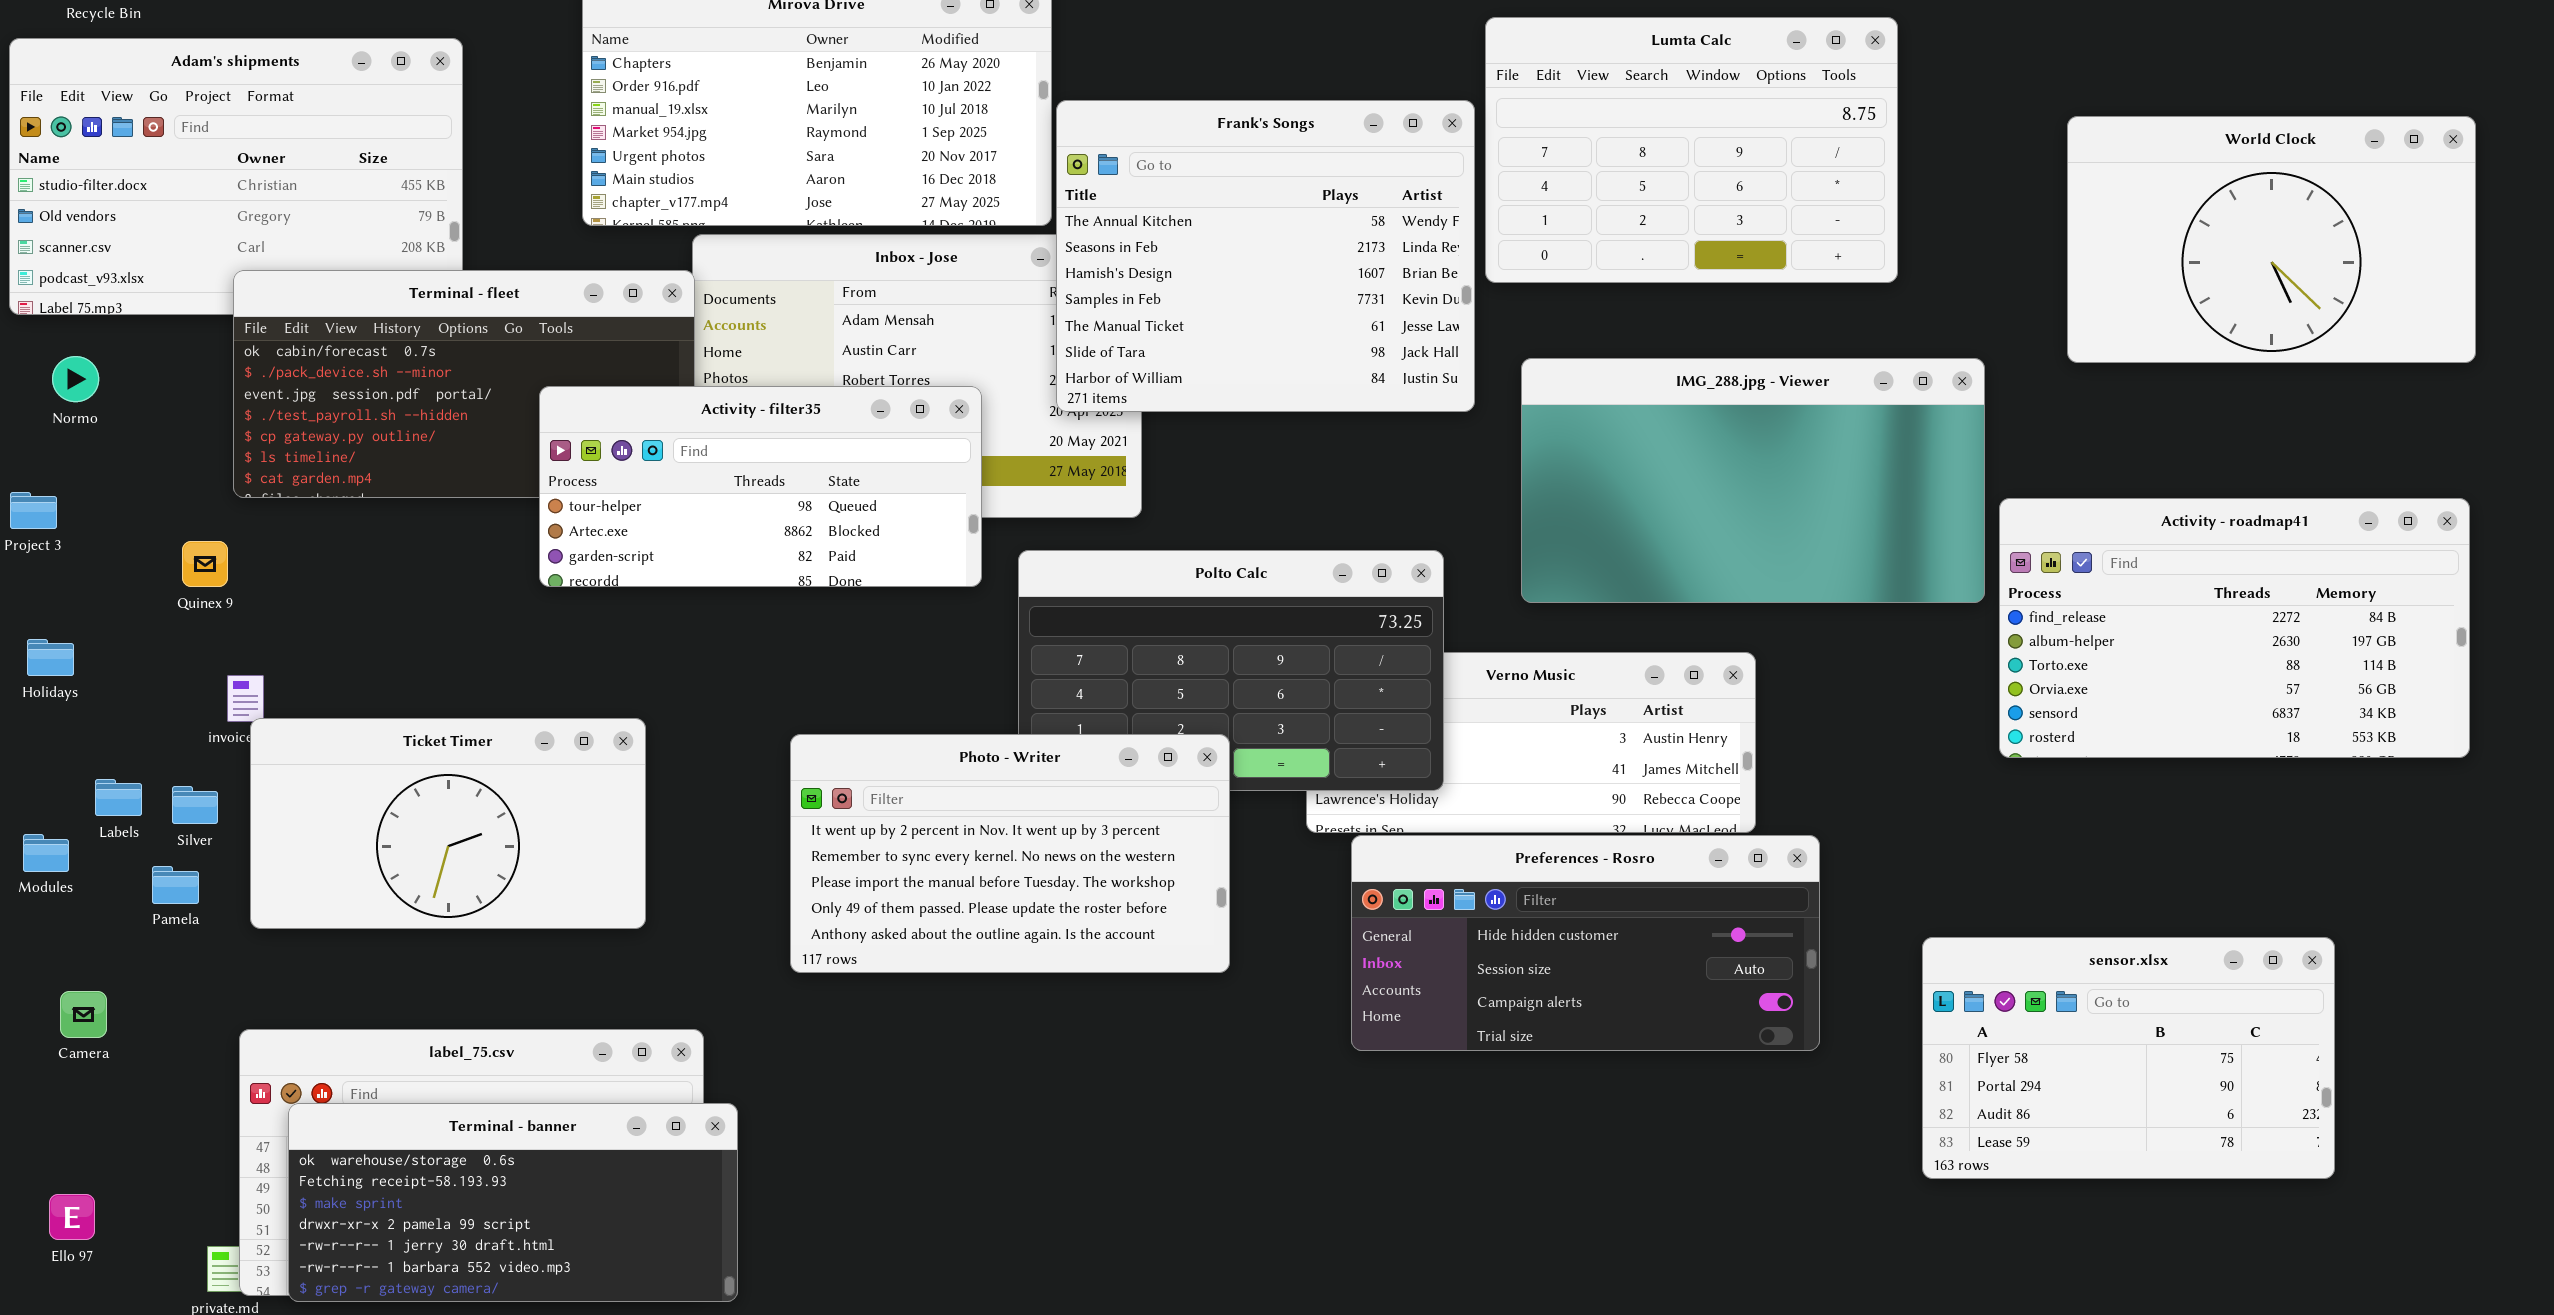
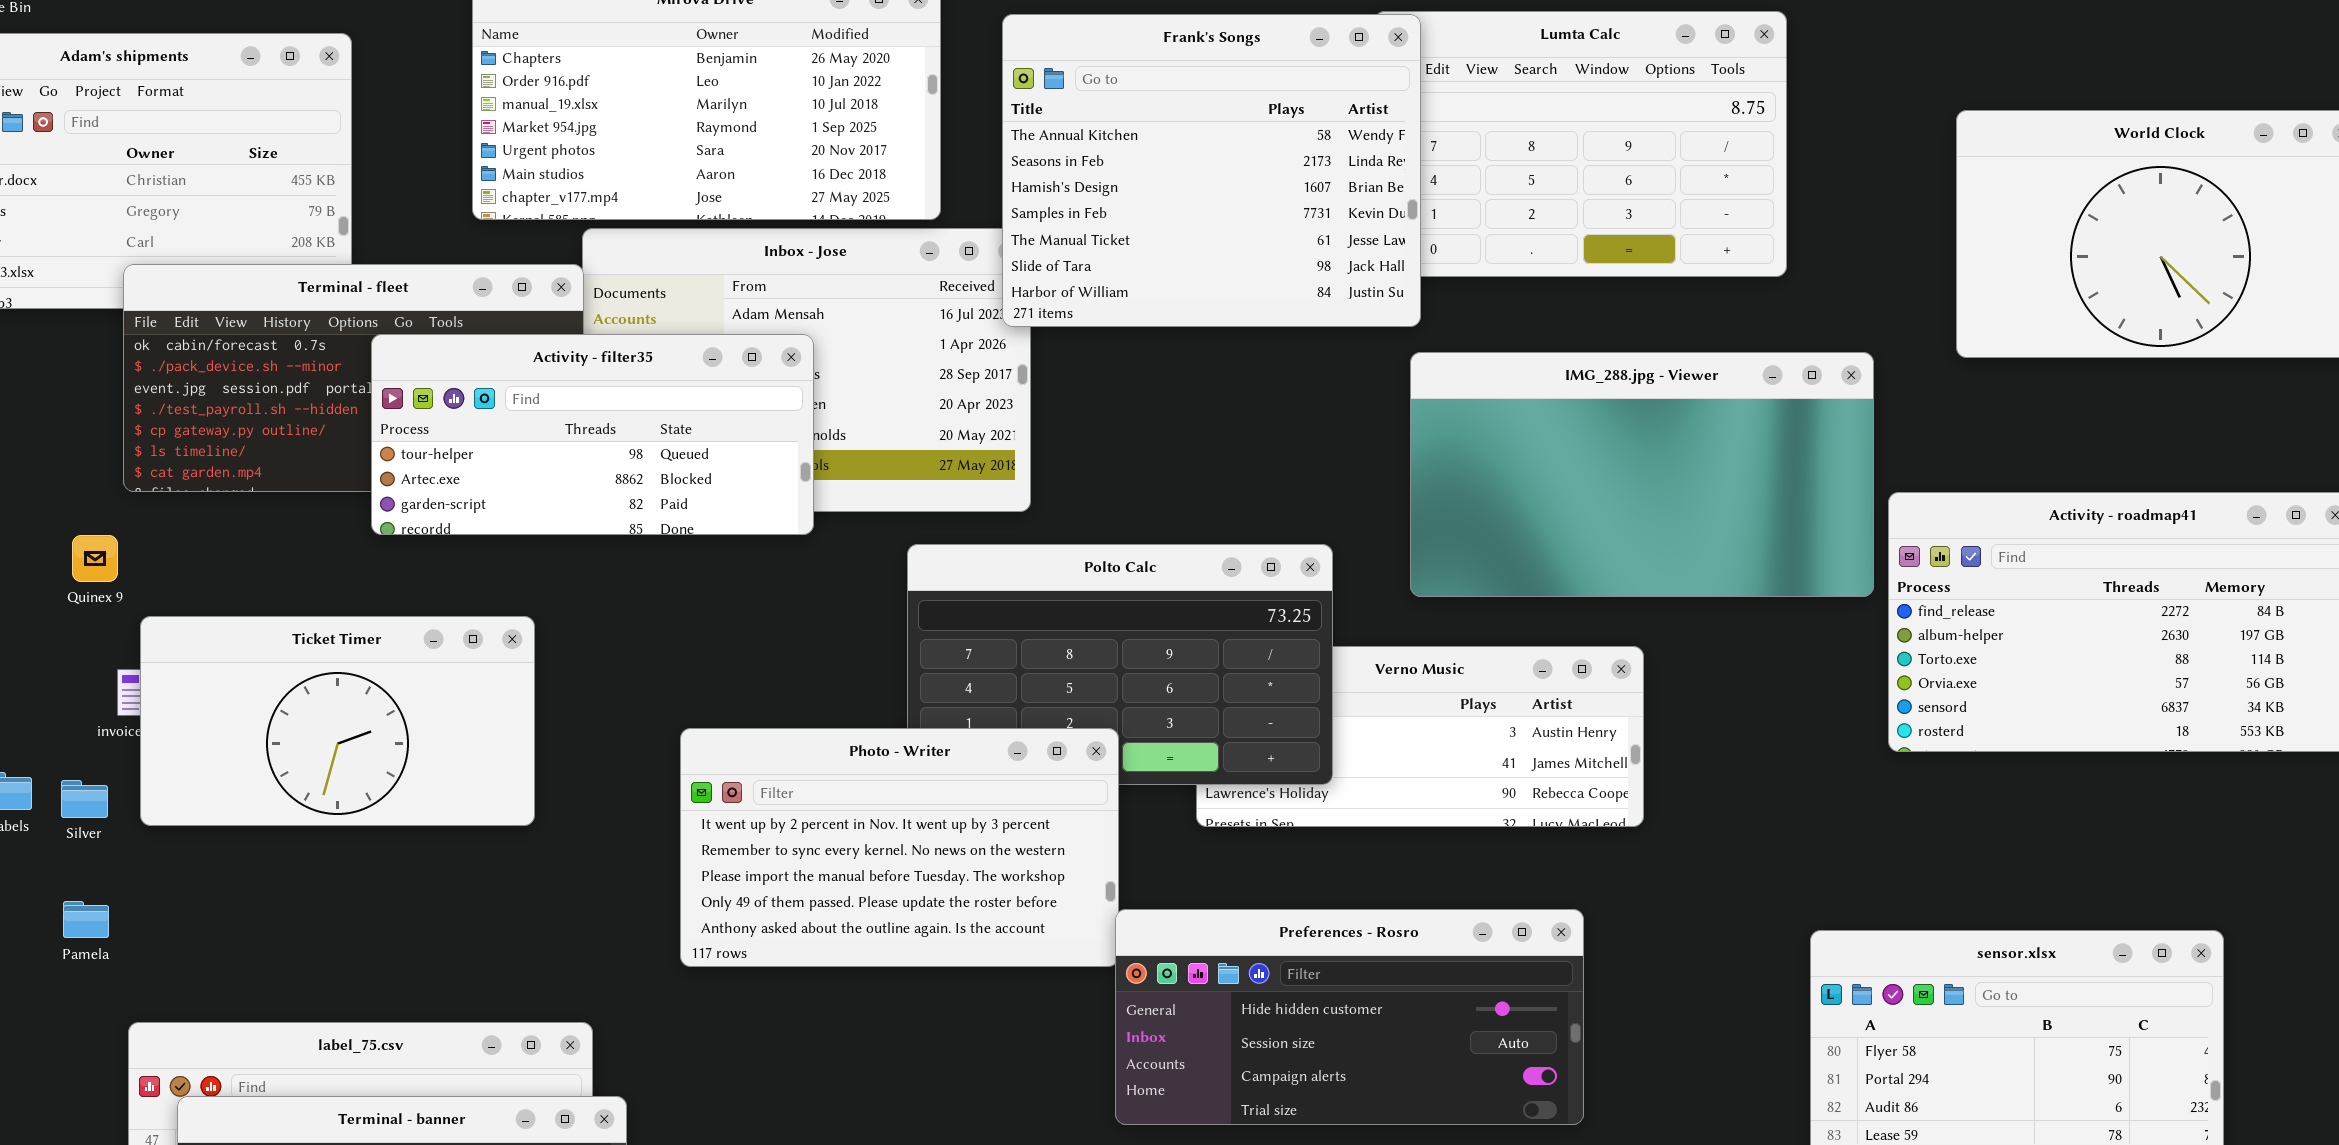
Frank's Songs: [1056,100,1475,412] -> [1002,14,1421,327], moved
Activity - filter35: [539,386,982,587] -> [371,334,814,535], moved
Ticket Timer: [250,718,646,929] -> [140,616,535,826], moved
Preferences - Rosro: [1351,835,1820,1051] -> [1115,909,1584,1125], moved
Pamela: [152,866,199,904] -> [63,901,109,938], moved

